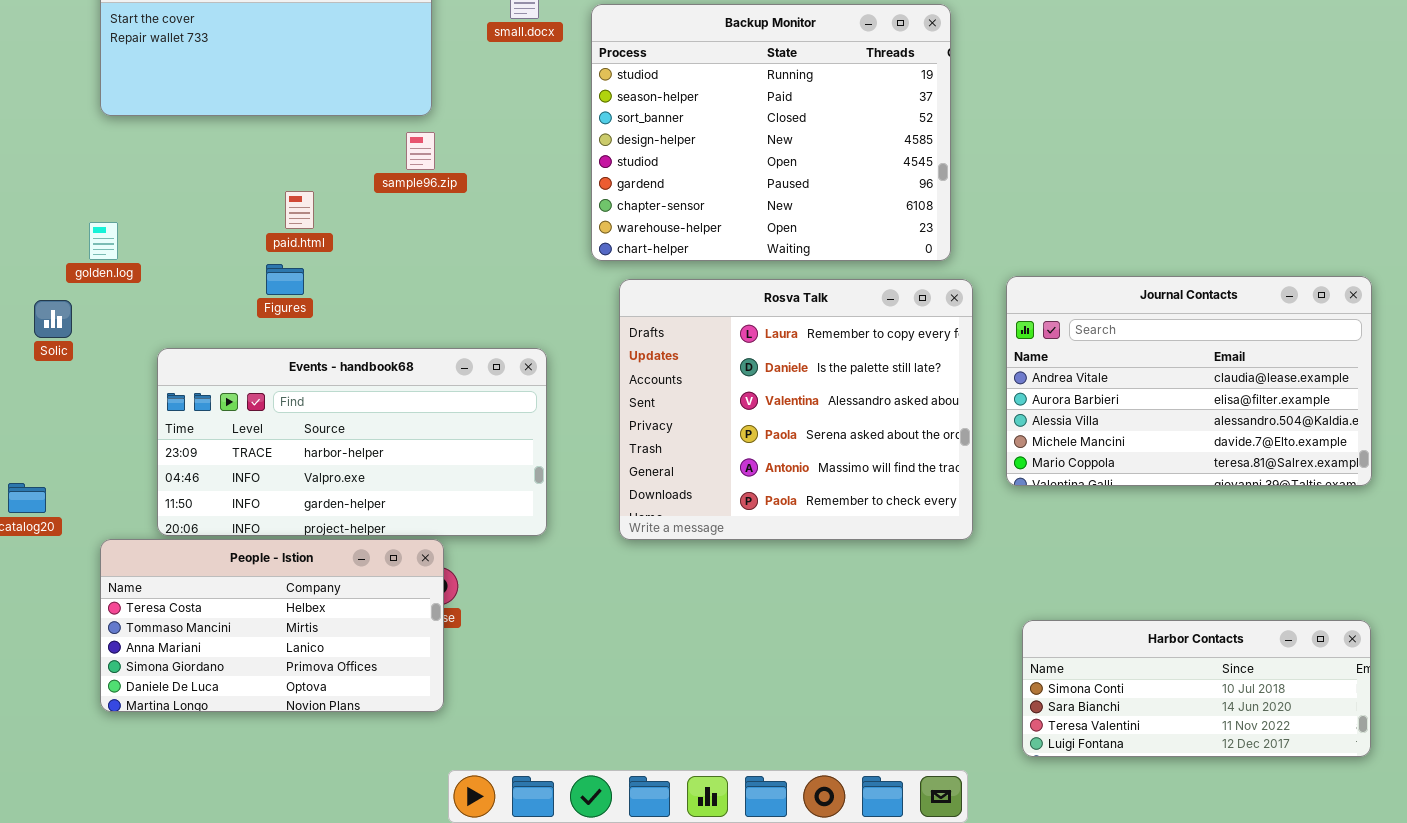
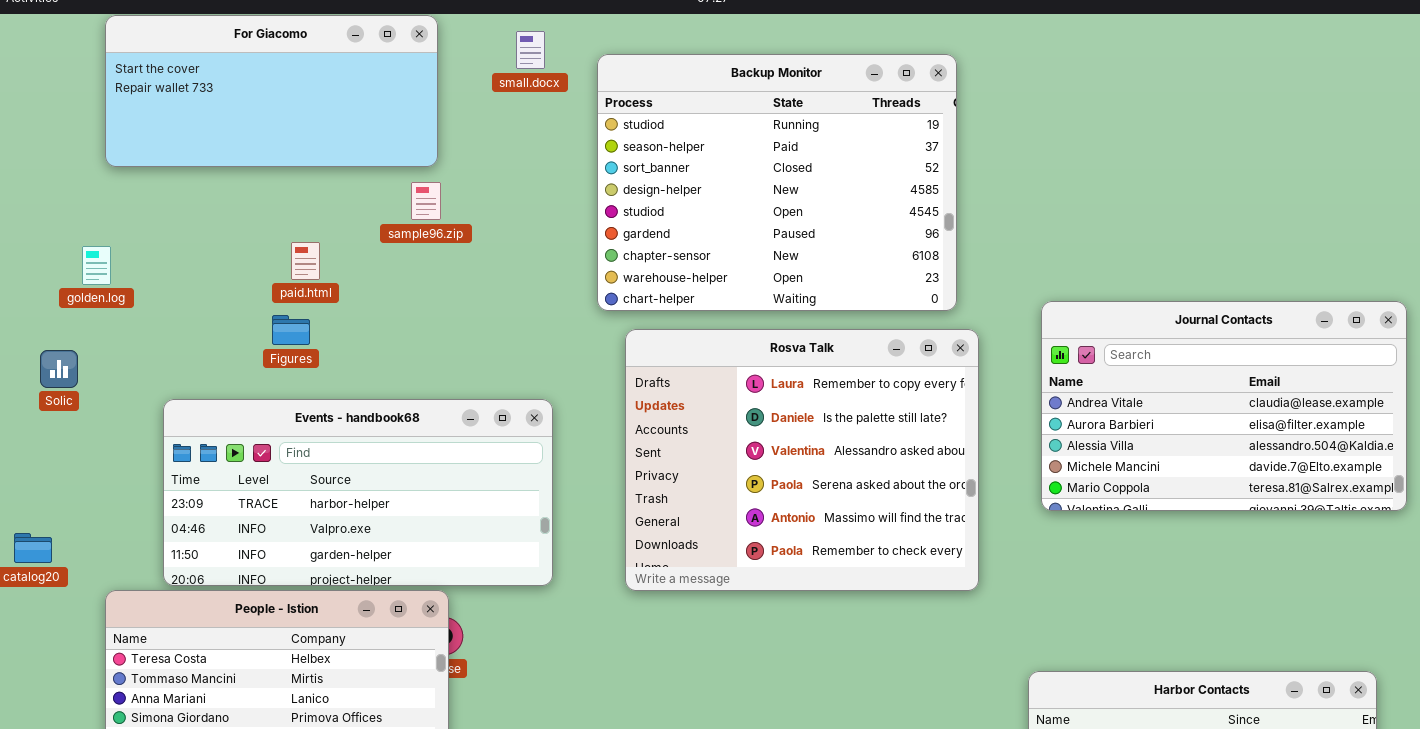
golden.log: [89,222,118,260] -> [82,246,111,285], moved
Journal Contacts: [1006,276,1372,486] -> [1041,301,1407,511], moved

